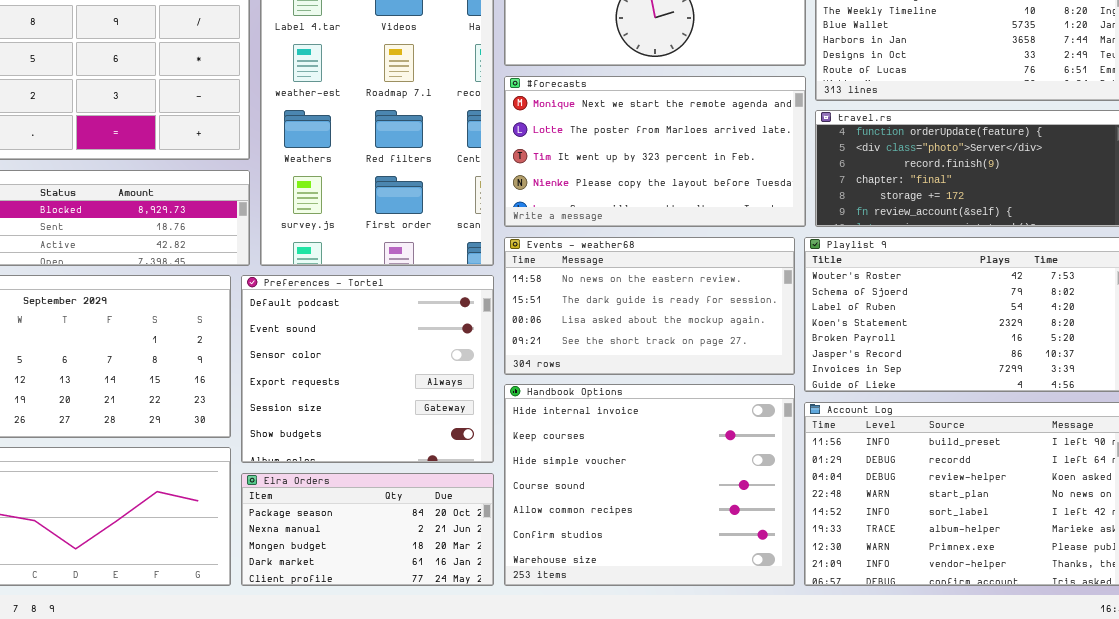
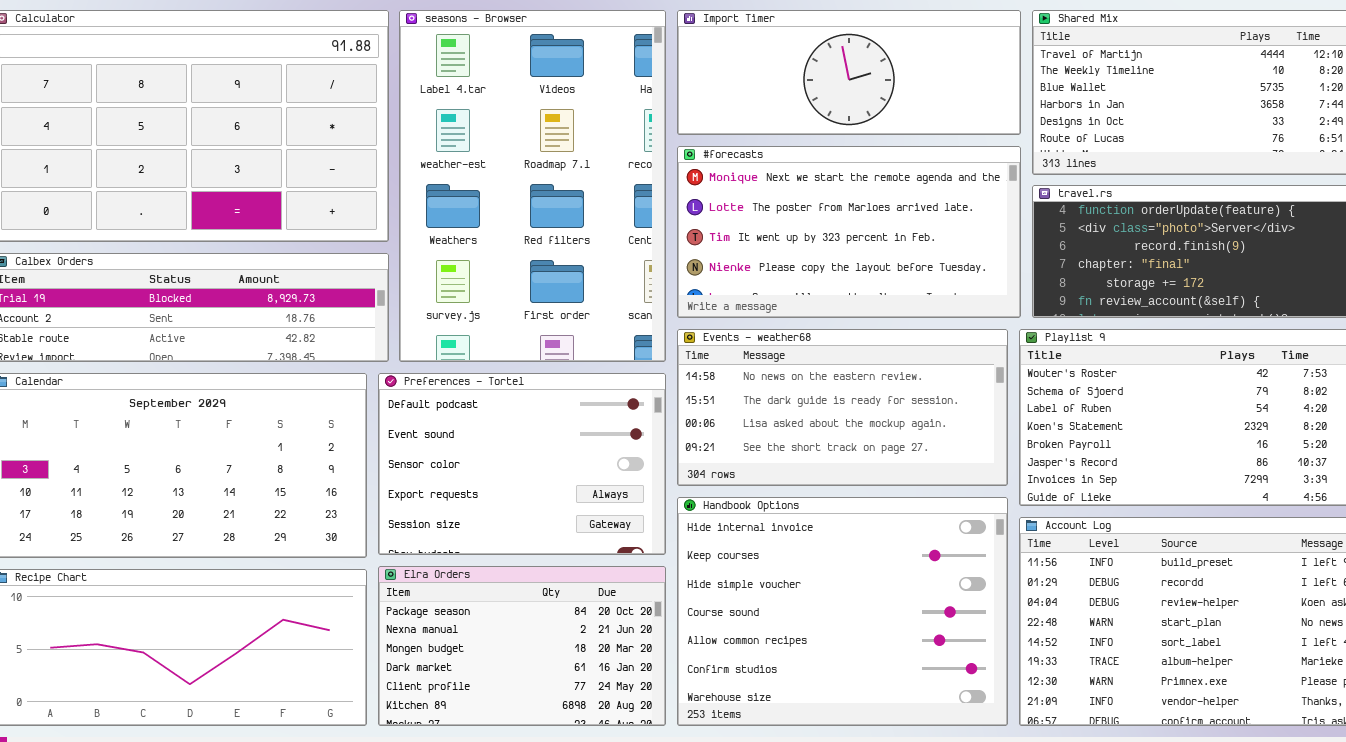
Preferences - Tortel: [241,275,494,463] -> [378,373,666,555], resized
Elra Orders: [241,473,494,586] -> [378,566,666,726], resized

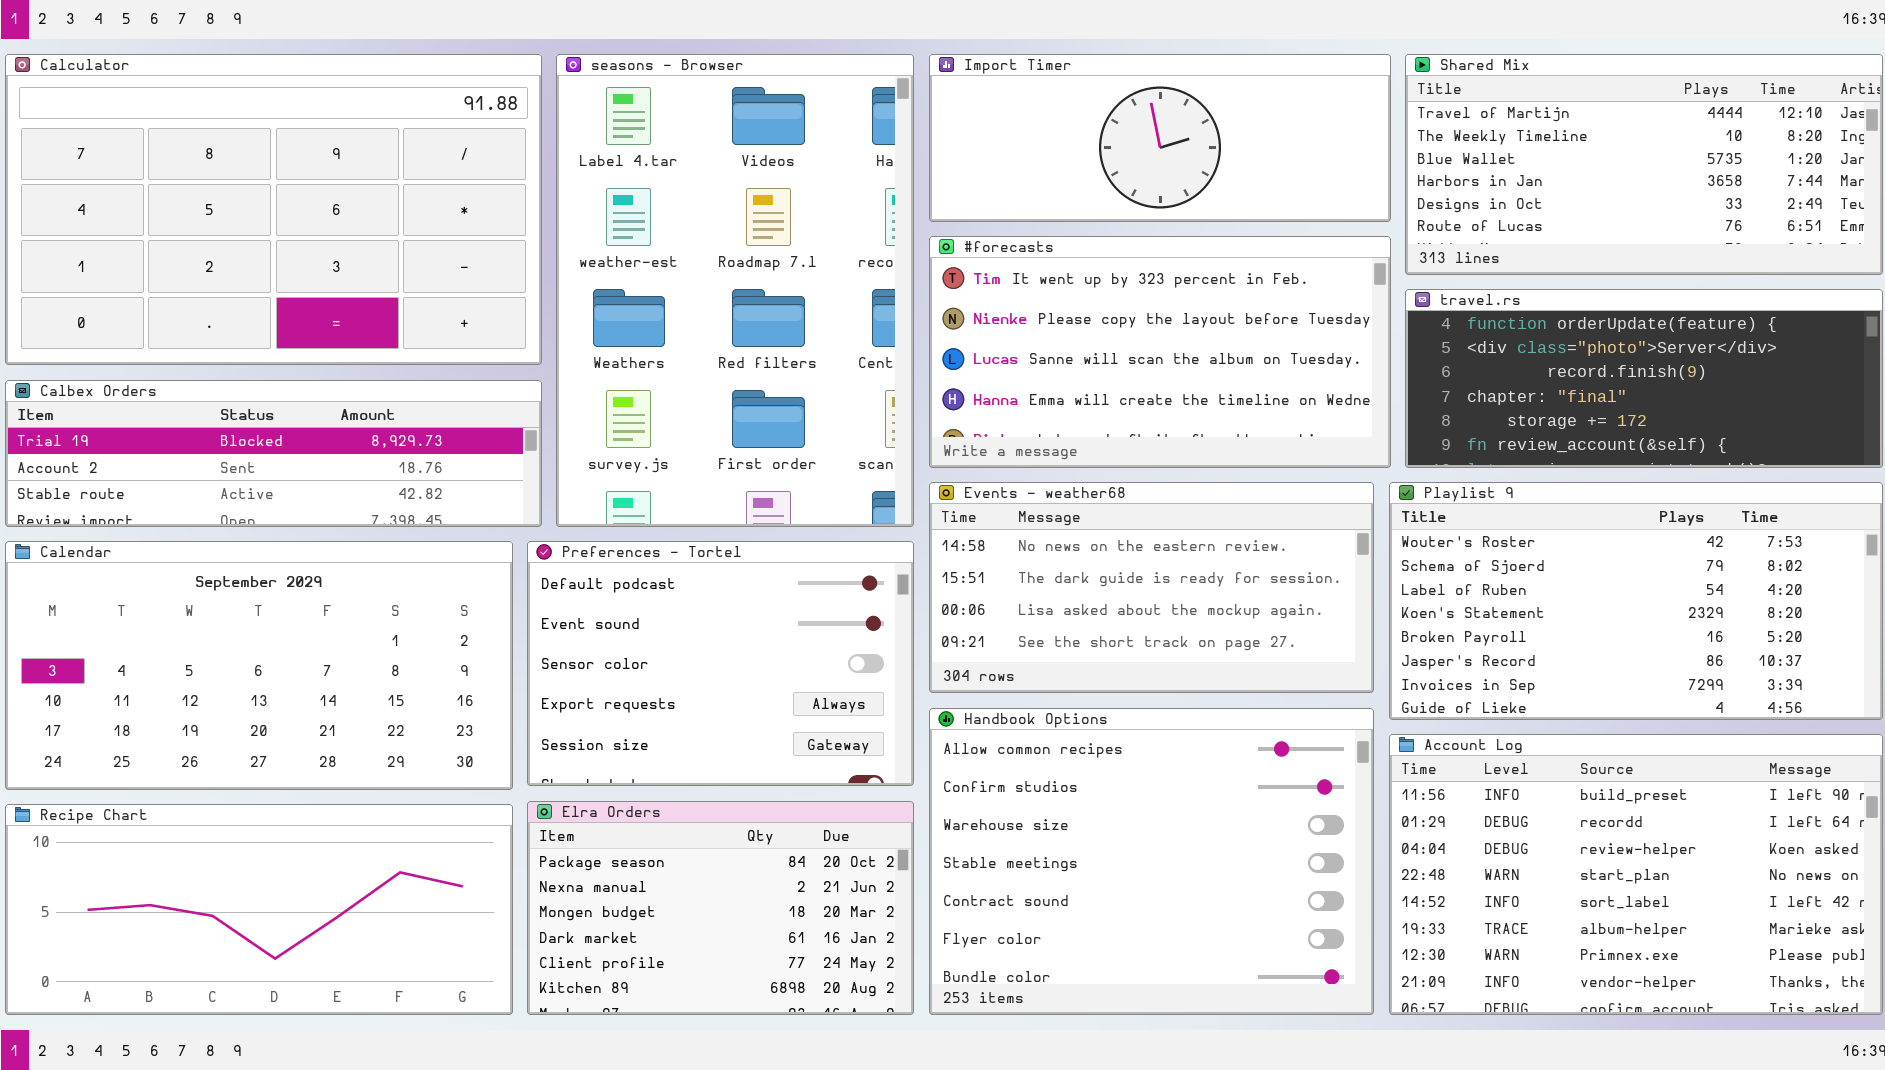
#forecasts: [677,146,1021,318] -> [929,236,1391,468], scrolled down 2 rows
Handbook Options: [677,497,1008,726] -> [929,708,1374,1015], scrolled down 4 rows

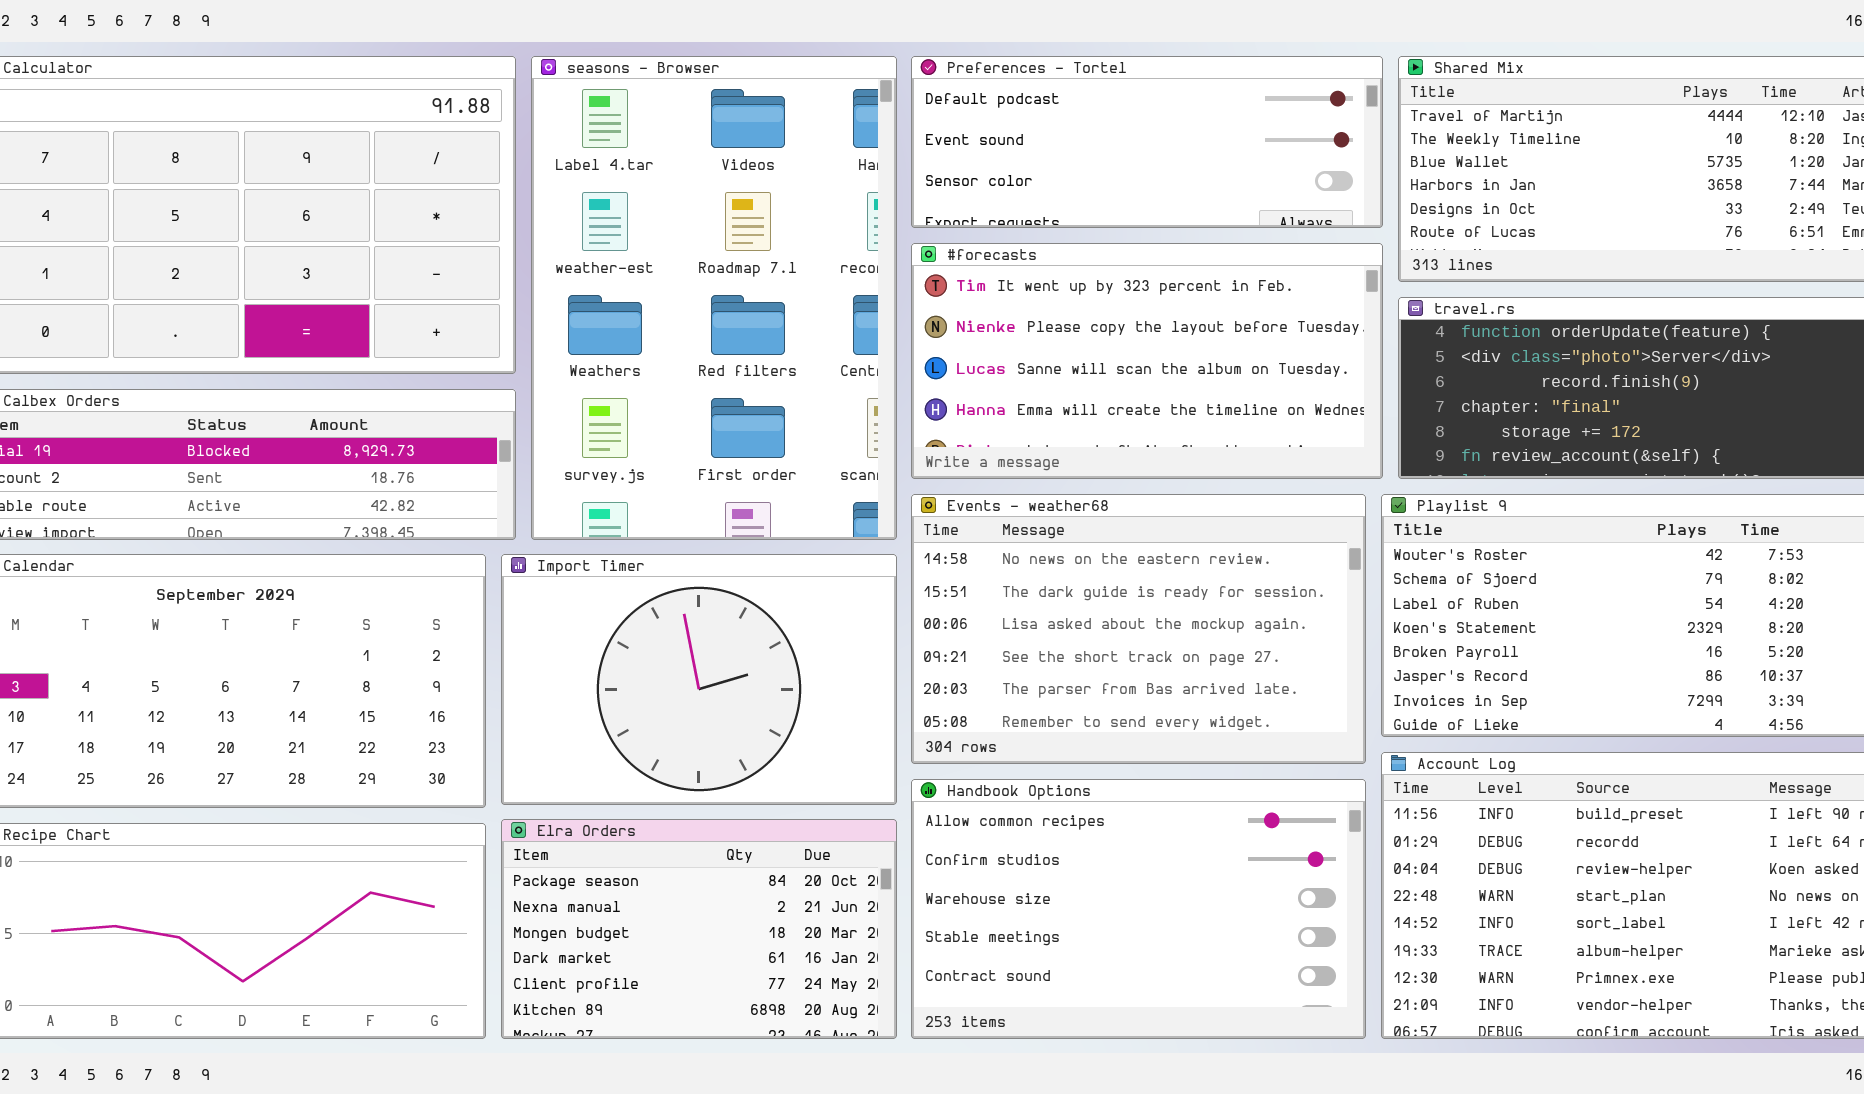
Import Timer: [929,54,1391,222] -> [501,554,897,805], moved, resized
Events - weather68: [929,482,1374,693] -> [911,494,1366,764], resized
Preferences - Tortel: [527,541,914,786] -> [911,56,1383,228], moved, resized
Handbook Options: [929,708,1374,1015] -> [911,779,1366,1039], resized

